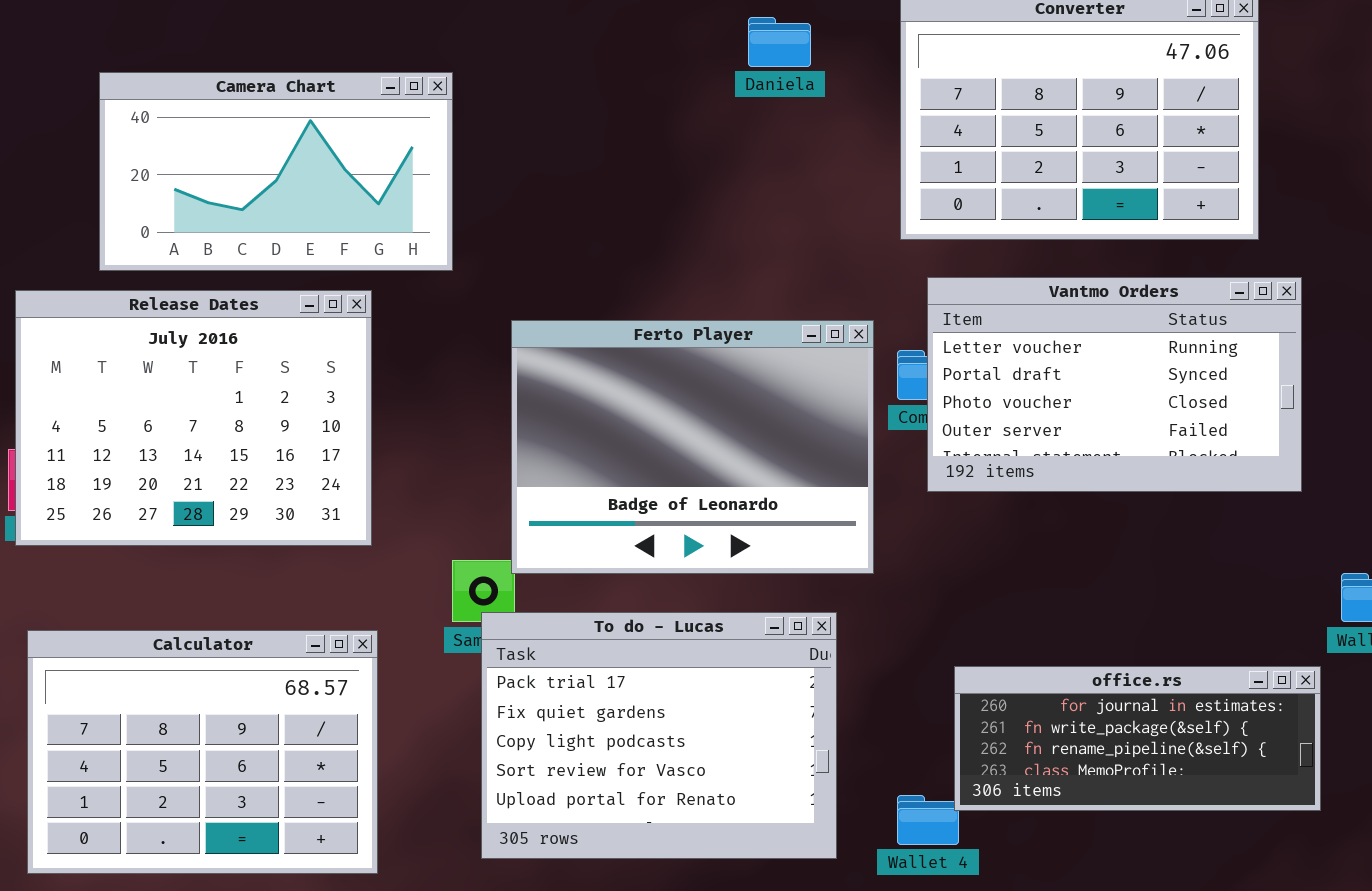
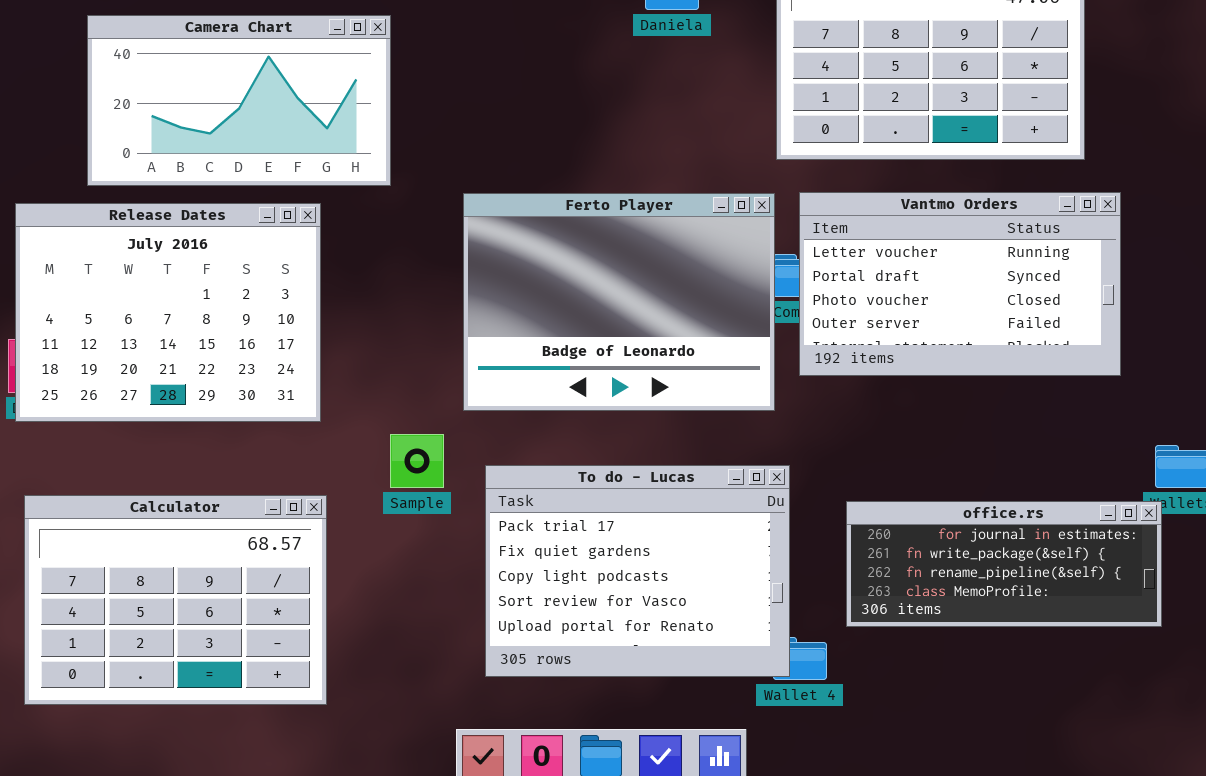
Ferto Player: [511,320,874,574] -> [463,193,775,411], moved
To do - Lucas: [481,612,837,859] -> [485,465,790,677], moved
office.rs: [954,666,1321,811] -> [846,501,1162,627], moved

